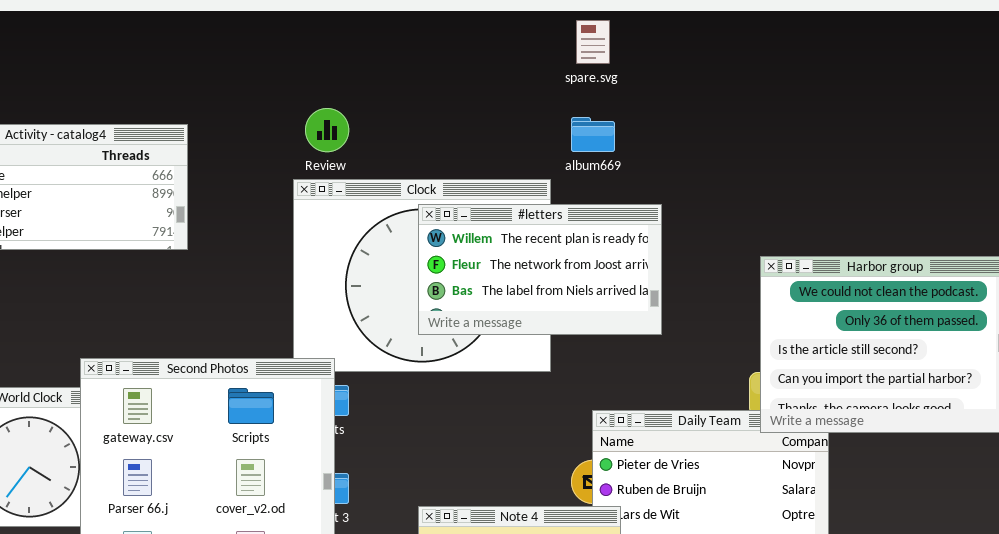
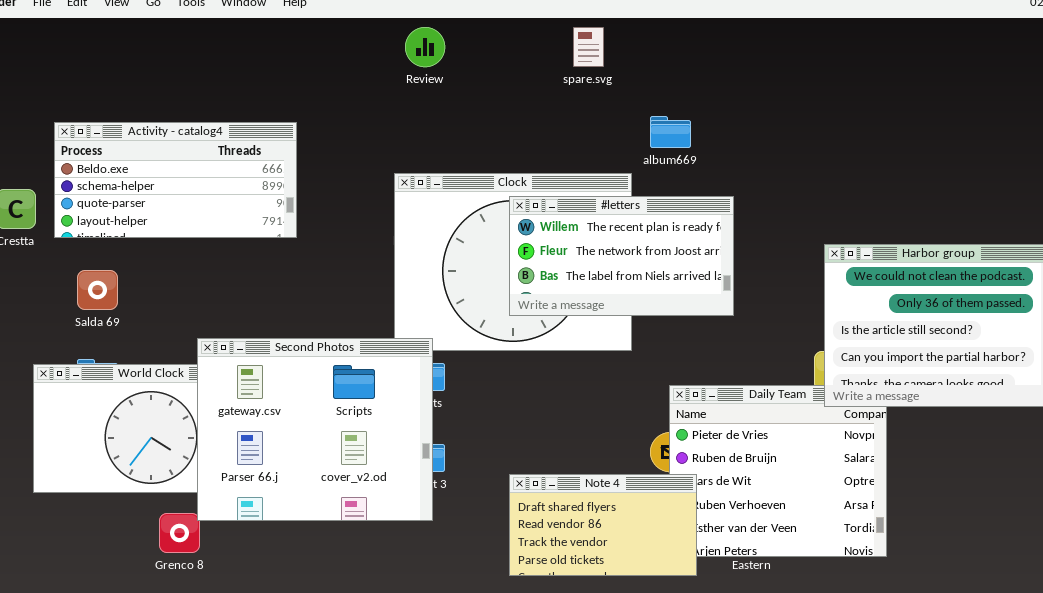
spare.svg: [576,20,610,64] -> [573,27,604,67], moved
Review: [305,108,349,152] -> [405,27,445,67], moved

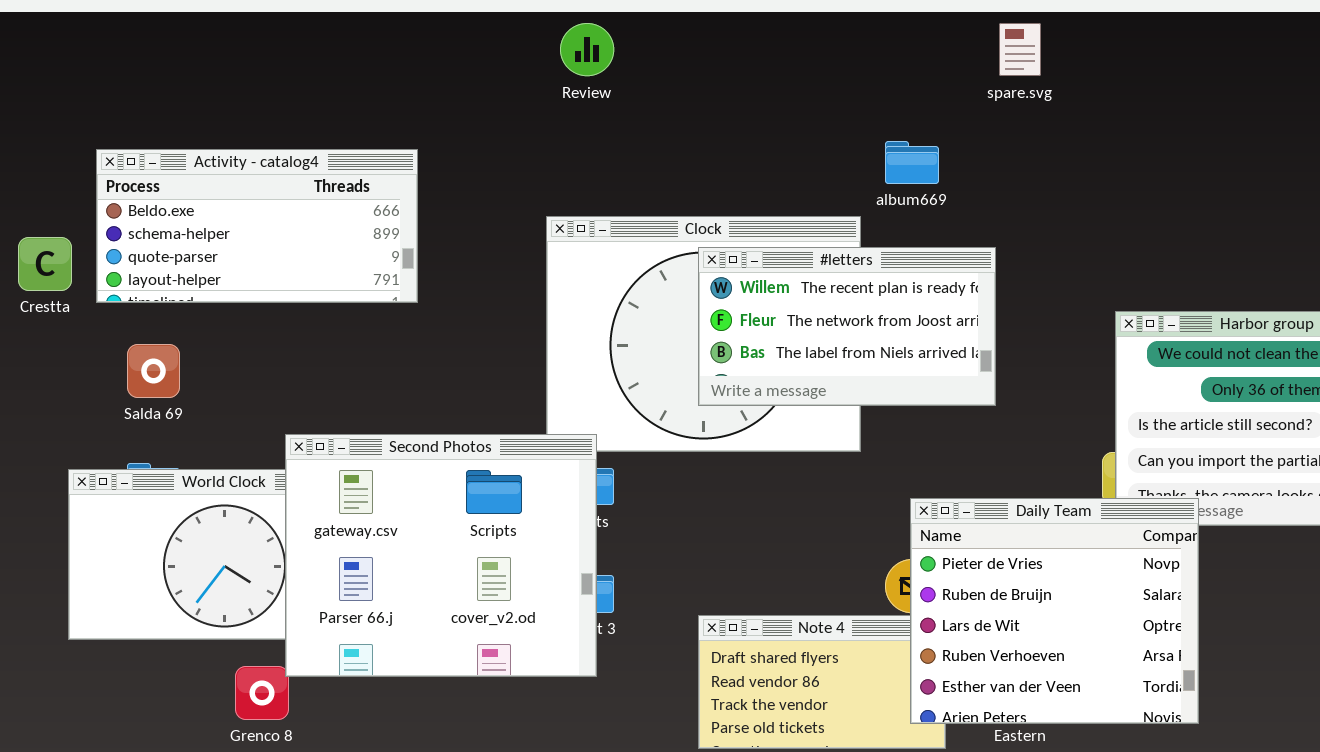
spare.svg: [573,27,604,67] -> [999,23,1041,76], moved
Daily Team: [669,385,887,557] -> [910,498,1199,724], raised

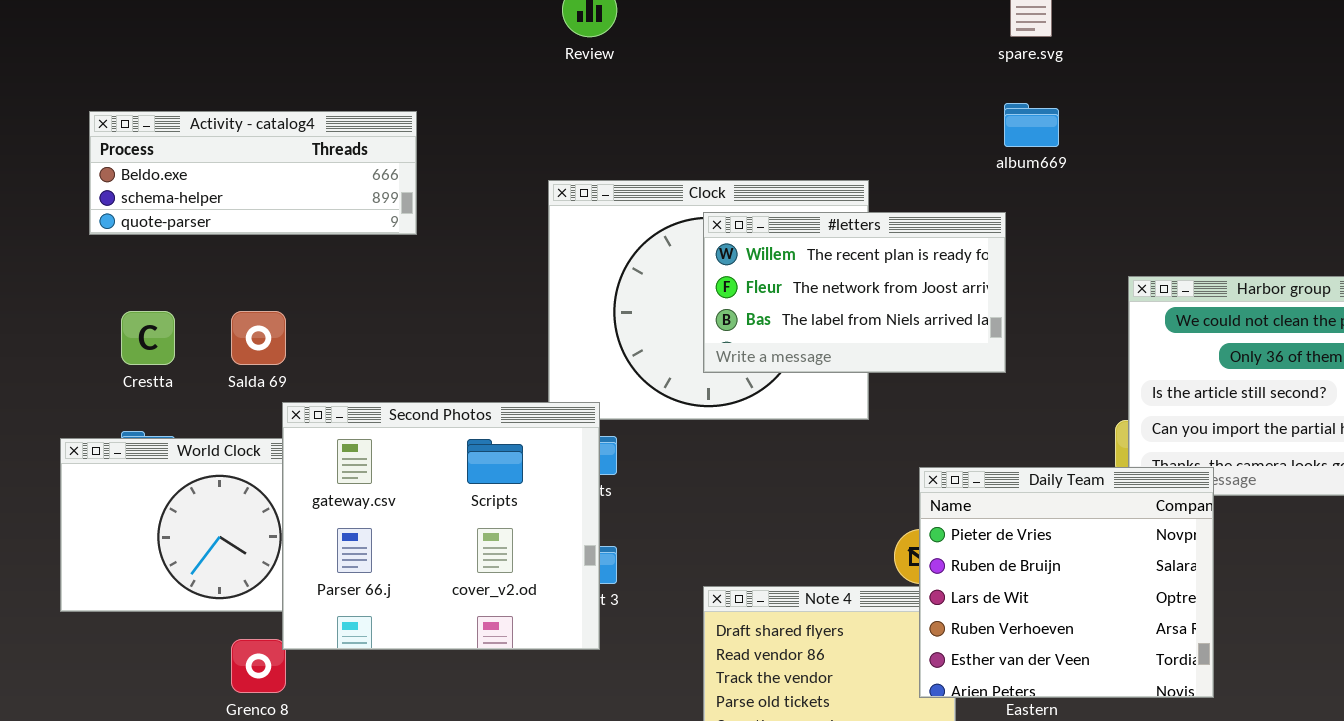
album669: [885,141,939,184] -> [1004,103,1059,147], moved
Activity - catalog4: [96,149,418,303] -> [89,111,417,235], resized
Crestta: [18,237,72,291] -> [121,311,175,365], moved
Salda 69: [127,344,180,398] -> [231,311,286,365], moved

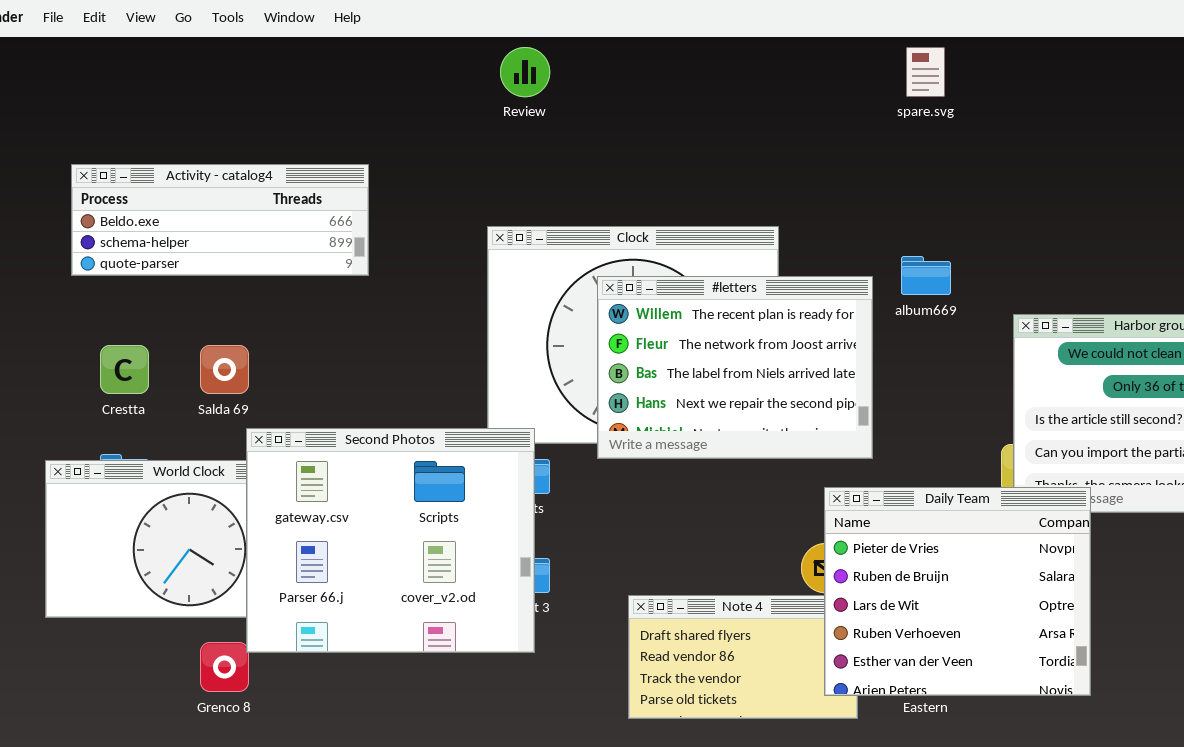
album669: [1004,103,1059,147] -> [901,256,951,295], moved
#letters: [703,212,1006,373] -> [597,276,873,459], moved, resized

